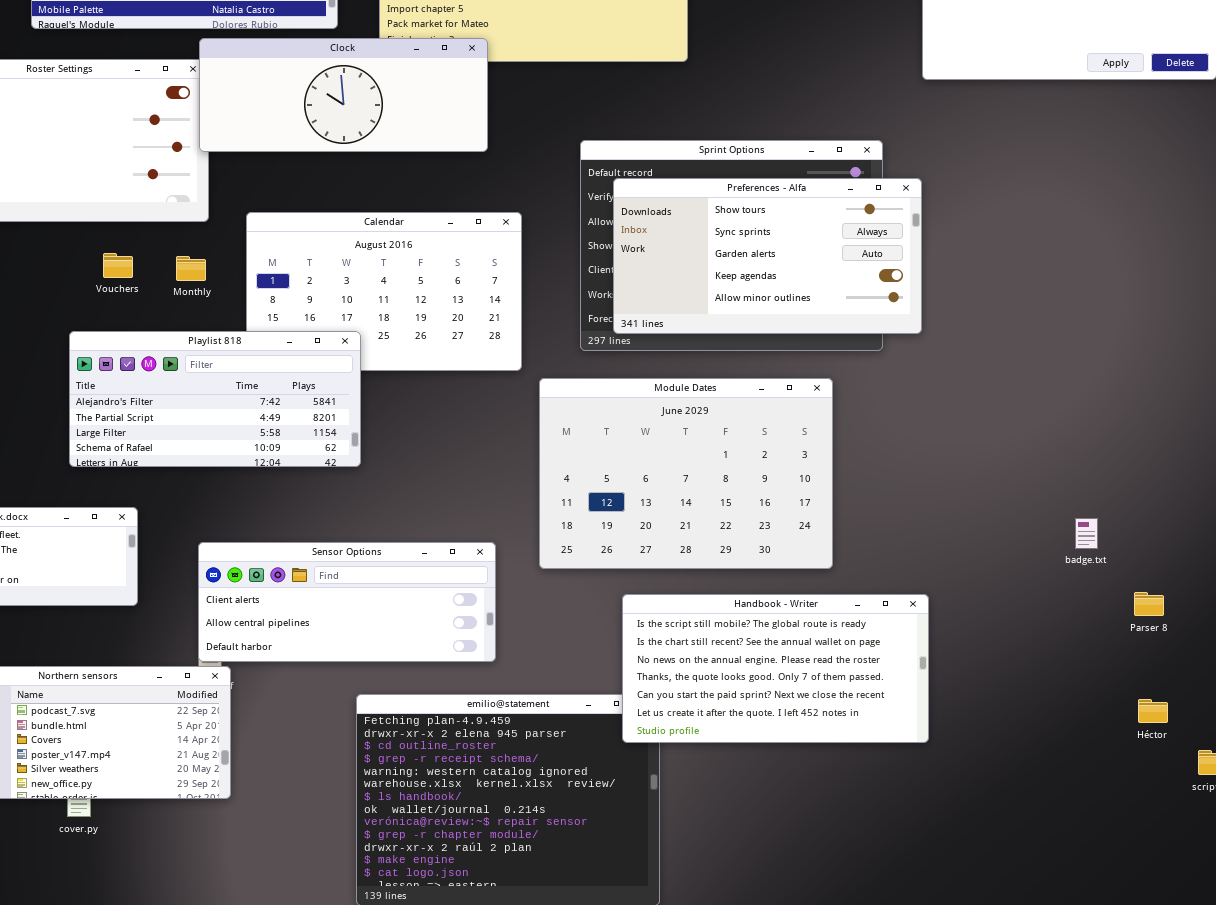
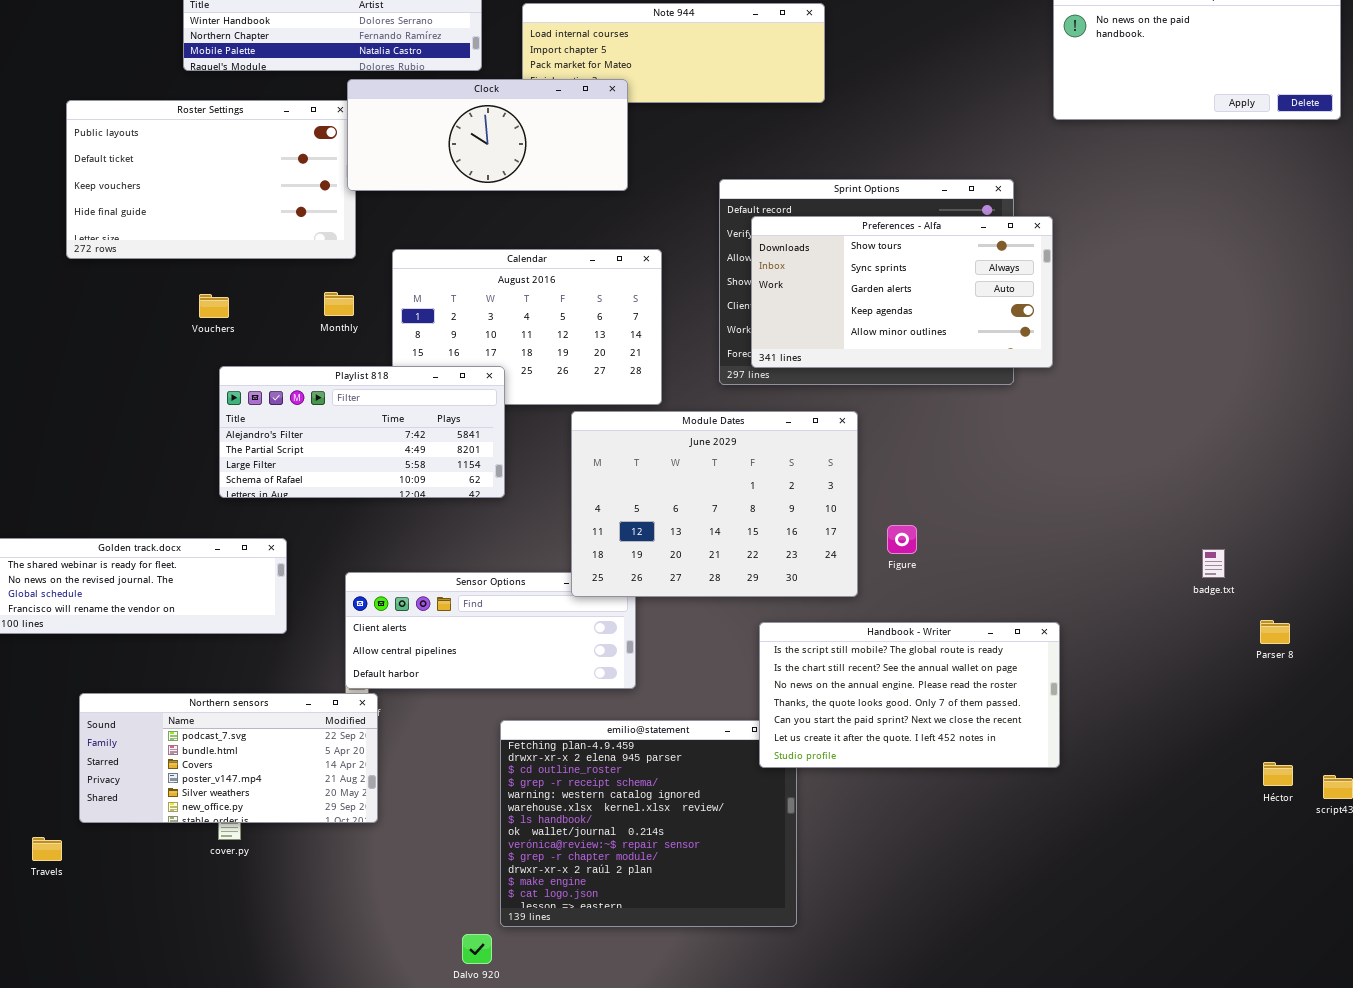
Vouchers: [103,253,133,278] -> [199,294,229,318], moved
Module Dates: [539,378,833,569] -> [571,411,858,597], moved
Héctor: [1138,699,1168,723] -> [1263,762,1293,786], moved

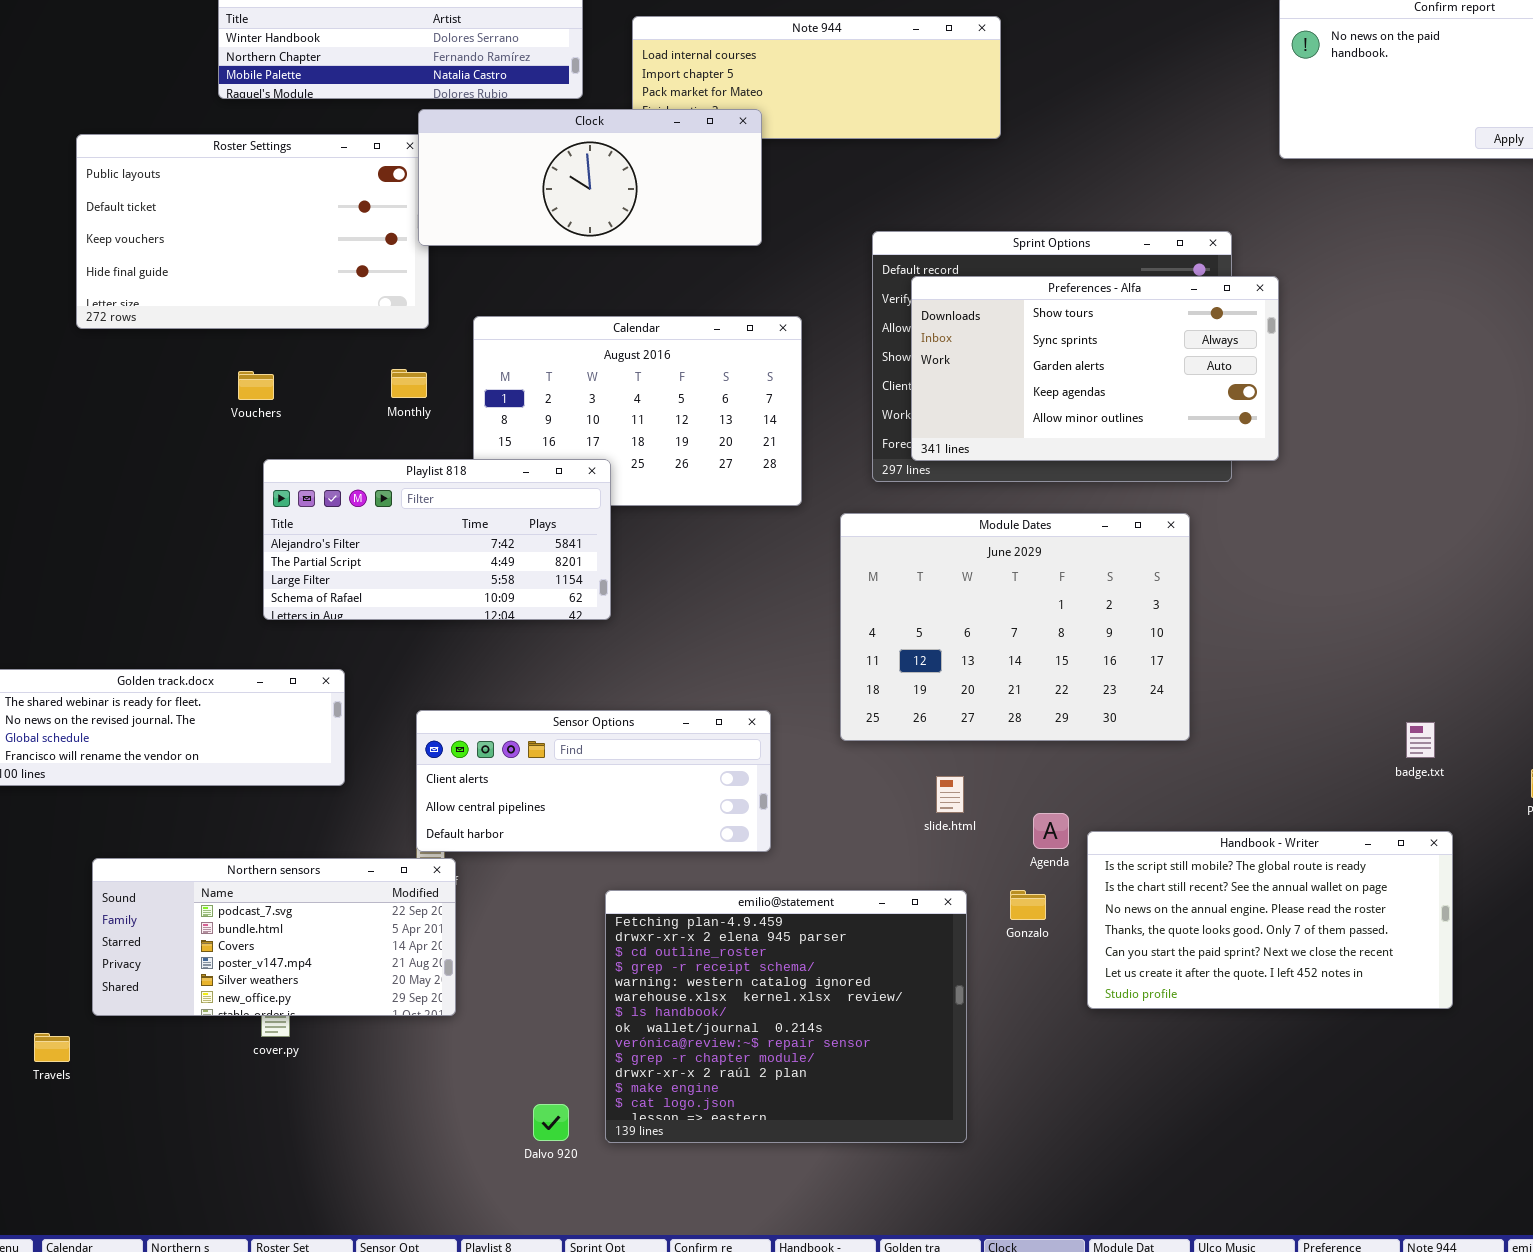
Module Dates: [571,411,858,597] -> [840,513,1190,741], moved
badge.txt: [1202,549,1225,578] -> [1406,722,1435,758], moved
Handbook - Writer: [759,622,1060,768] -> [1087,831,1453,1009], moved
Dalvo 920: [462,934,492,964] -> [533,1104,569,1141], moved

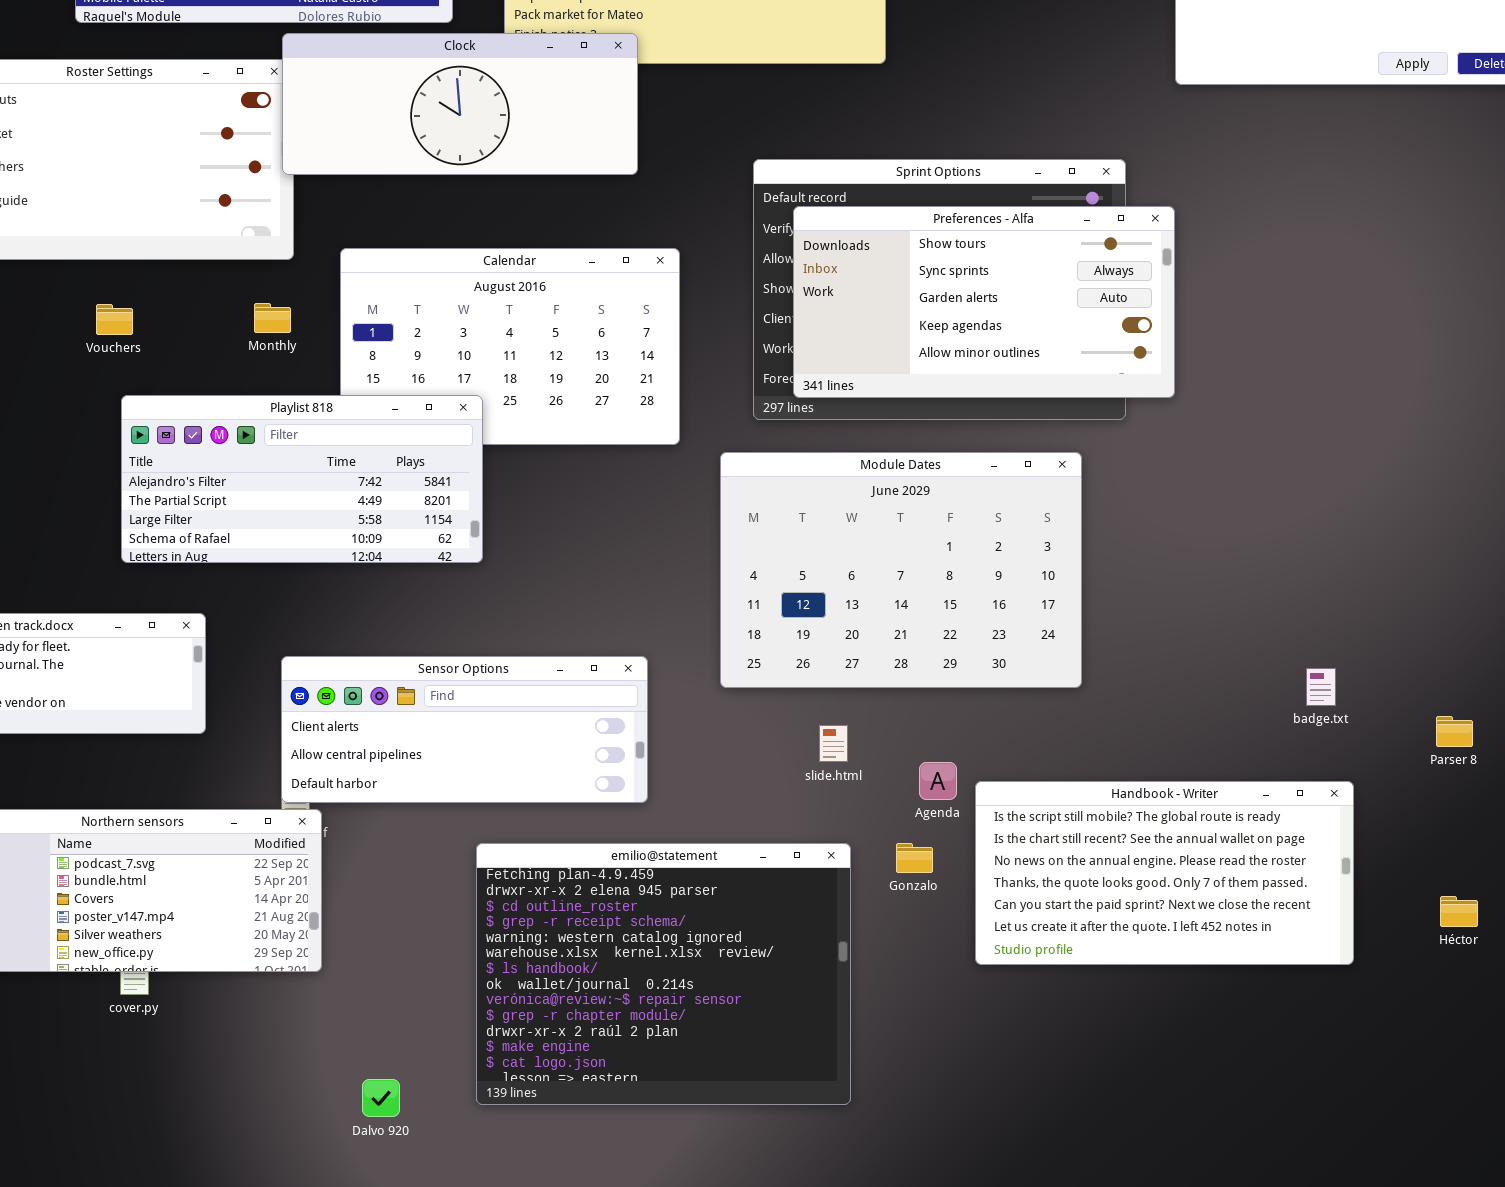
Dalvo 920: [533,1104,569,1141] -> [362,1079,400,1117], moved

